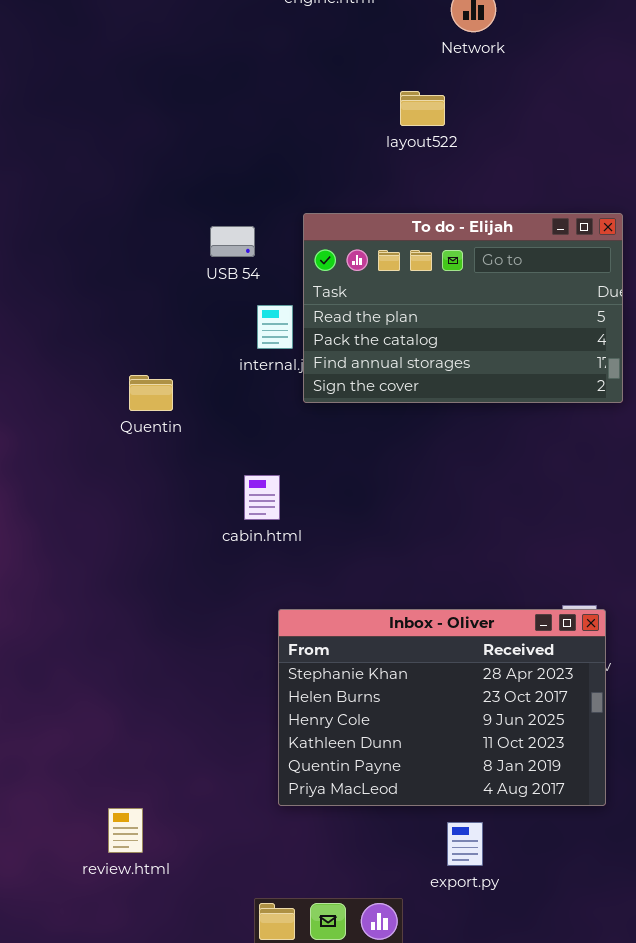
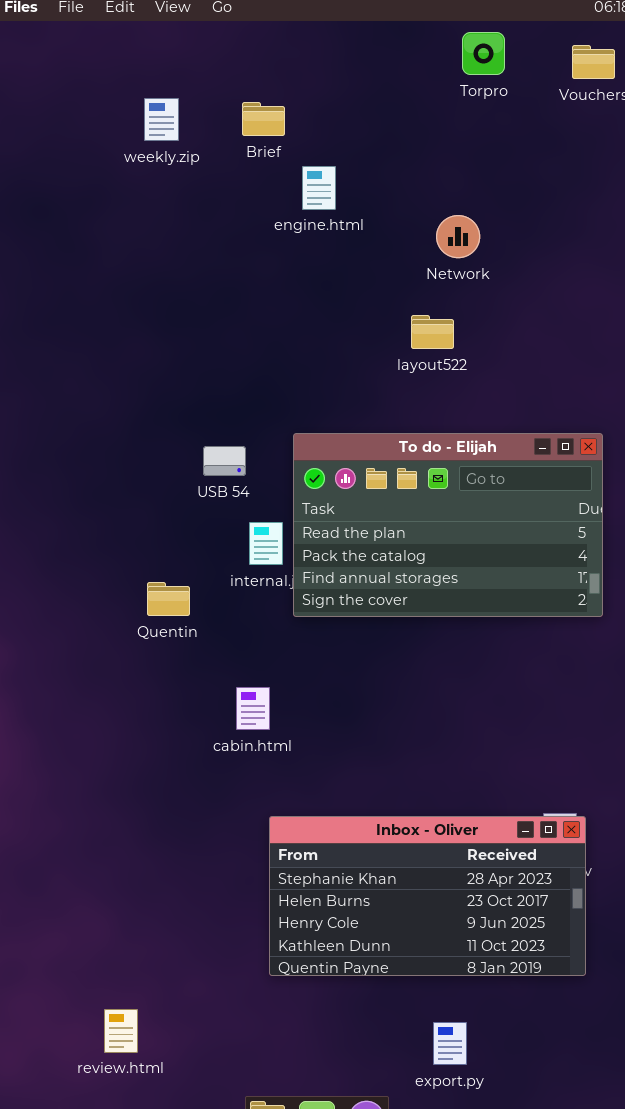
layout522: [400,91,445,126] -> [411,315,454,349], moved
Quentin: [129,375,173,411] -> [147,582,190,616], moved
Inbox - Oliver: [278,609,606,806] -> [269,816,586,976], resized

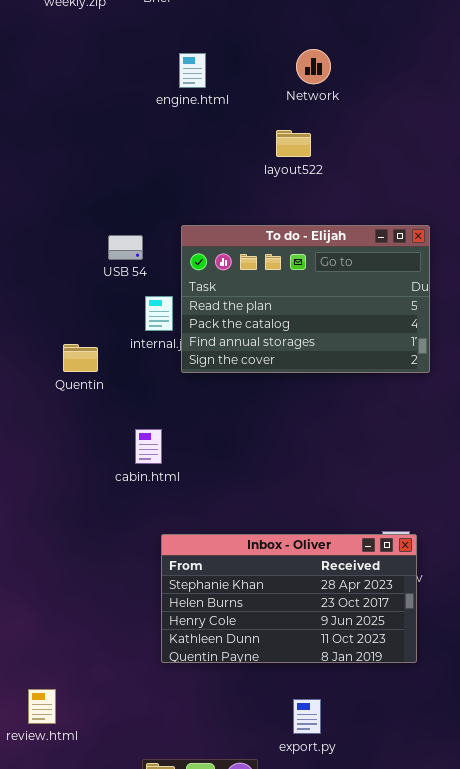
engine.html: [302,166,336,210] -> [179,53,206,88], moved

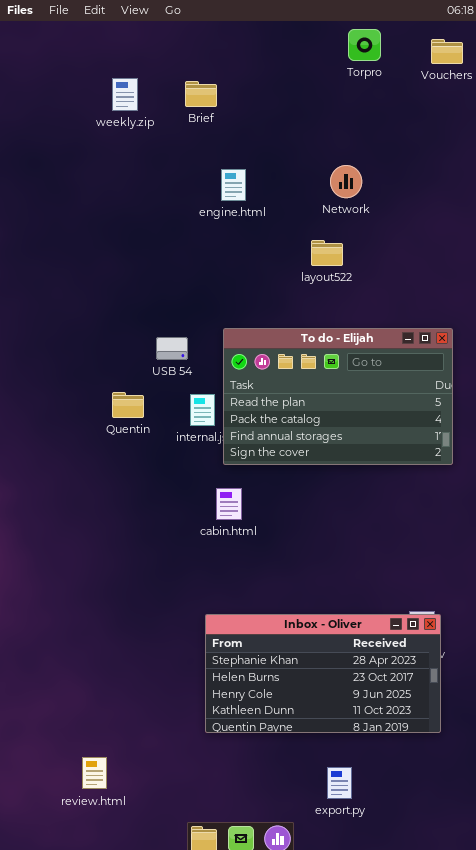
Quentin: [63,344,98,372] -> [112,392,144,418], moved
cabin.html: [135,429,162,464] -> [216,488,242,520], moved

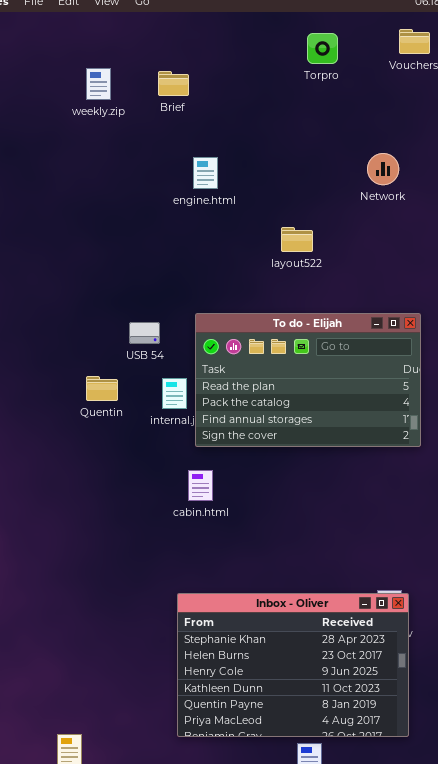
Torpro: [348,29,381,61] -> [307,33,338,64], moved
Network: [330,165,362,198] -> [367,153,399,185], moved
Inbox - Oliver: [205,614,441,733] -> [177,593,409,737], resized

